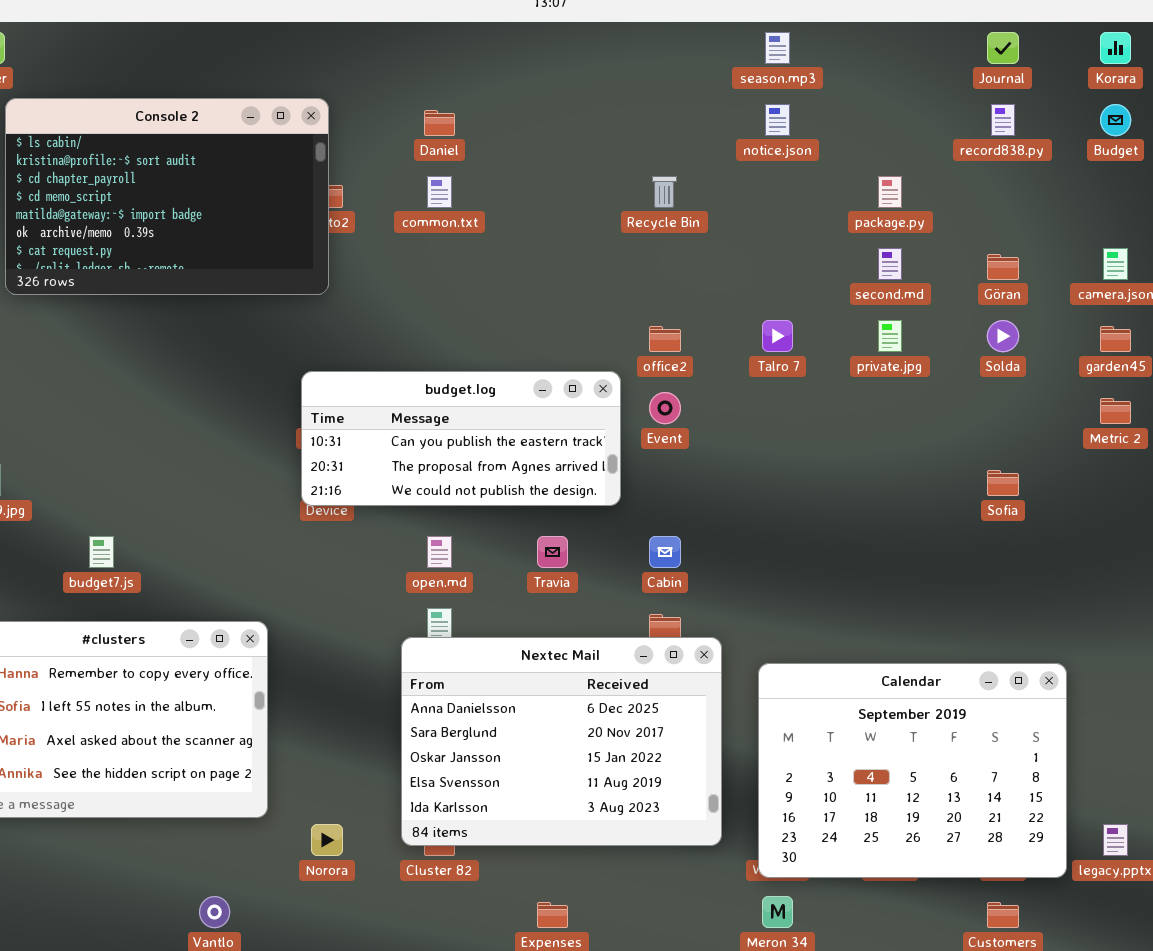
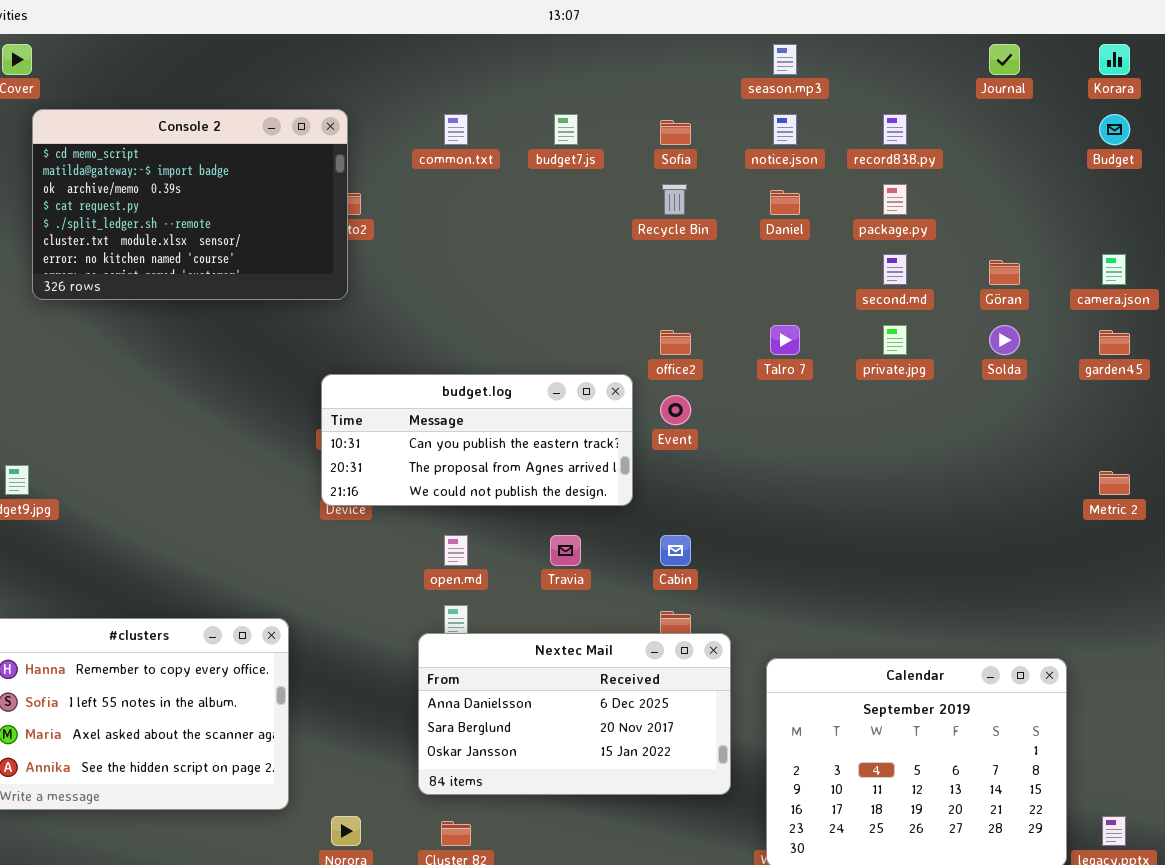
Console 2: [5,98,329,295] -> [32,109,348,300], scrolled down 3 rows
record838.py: [991,104,1015,136] -> [883,114,907,145], moved
Daniel: [424,110,455,136] -> [770,190,800,215], moved
common.txt: [427,176,452,208] -> [444,114,468,145], moved
Metric 2: [1100,398,1131,424] -> [1099,471,1130,495], moved
Sofia: [987,470,1019,496] -> [660,120,691,145], moved
budget7.js: [89,536,114,568] -> [554,114,578,145], moved
Nextec Mail: [401,637,722,846] -> [418,633,731,795], resized

